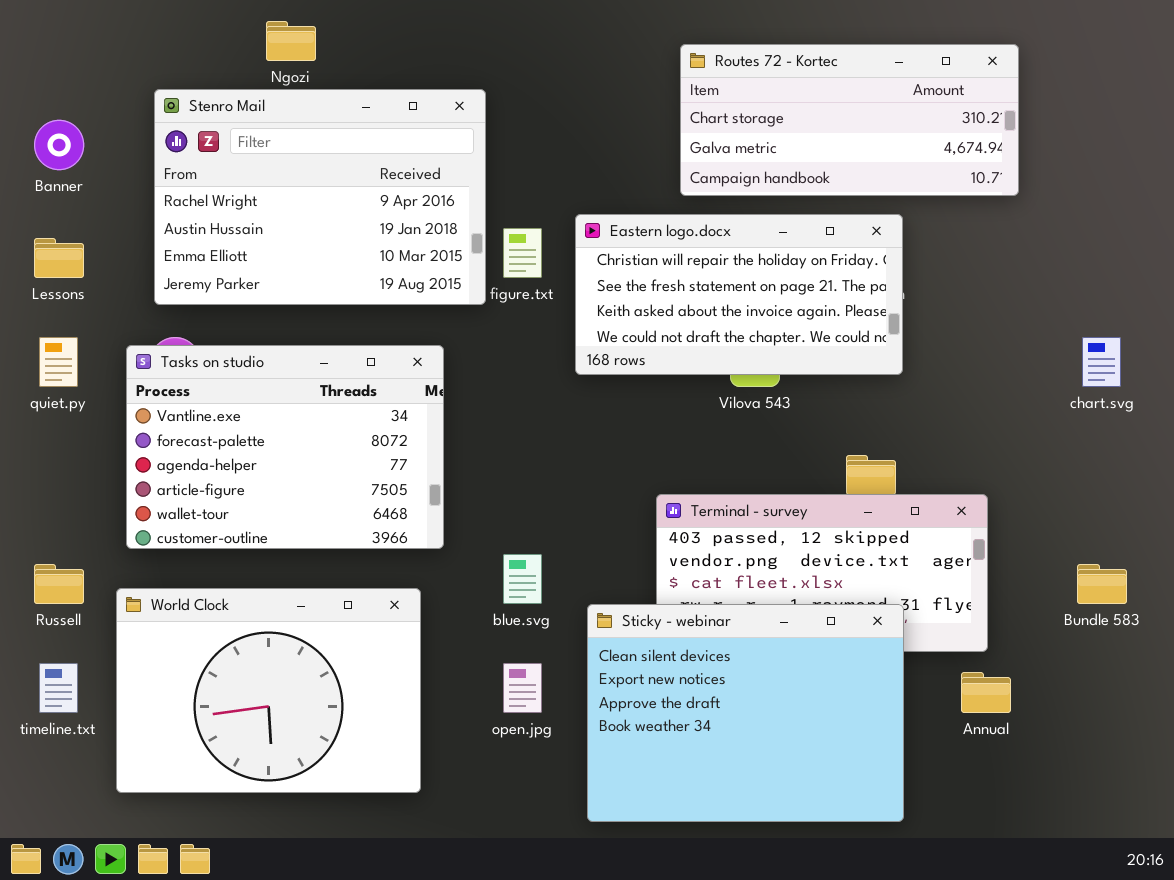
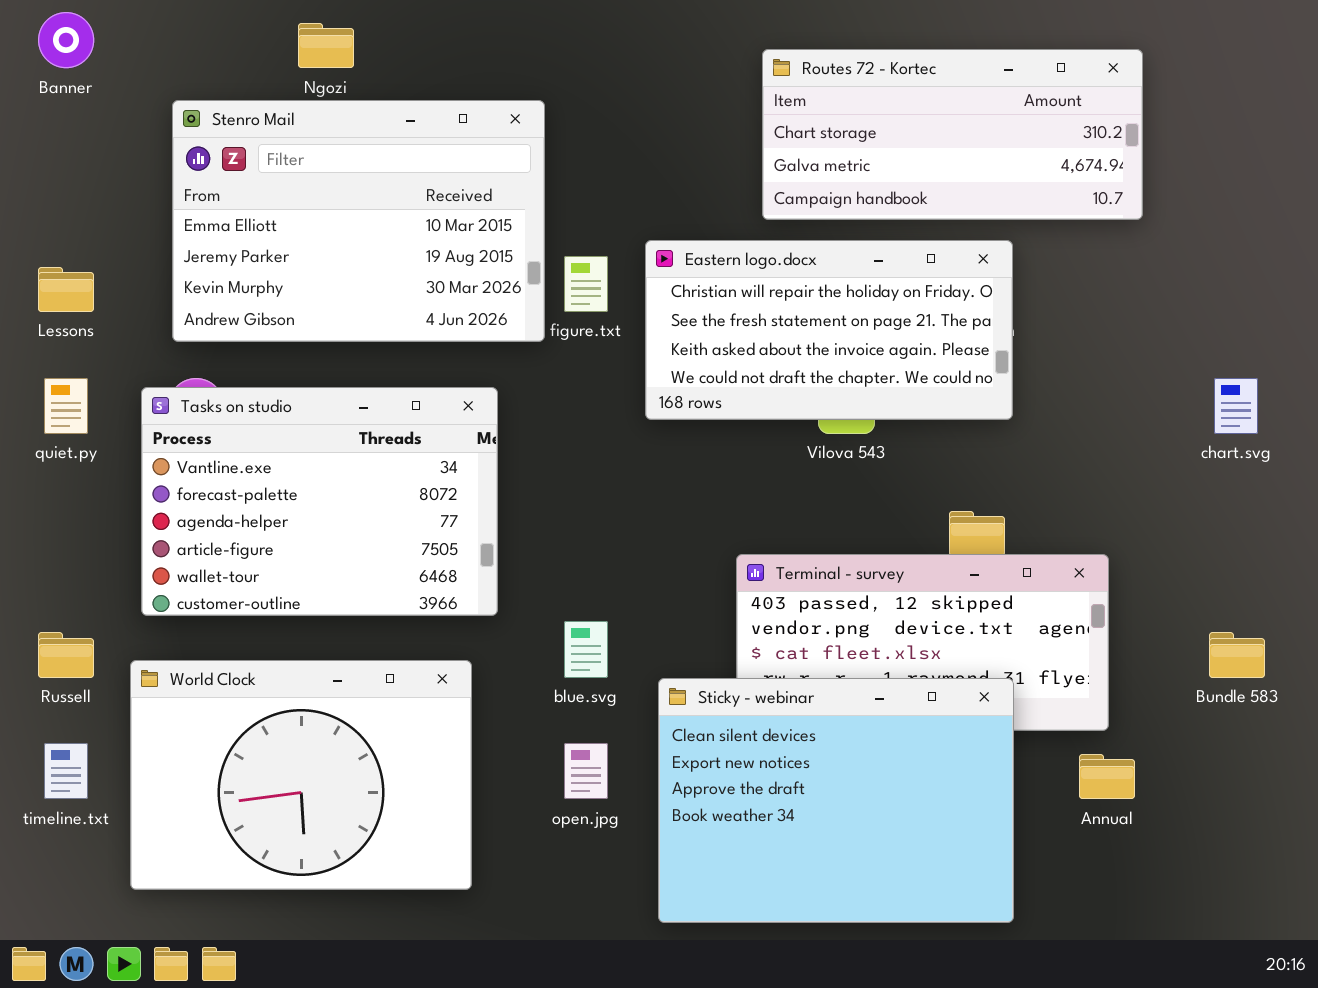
Stenro Mail: [154,89,486,305] -> [172,100,545,342], scrolled down 2 rows
Banner: [34,120,84,170] -> [38,12,94,68], moved

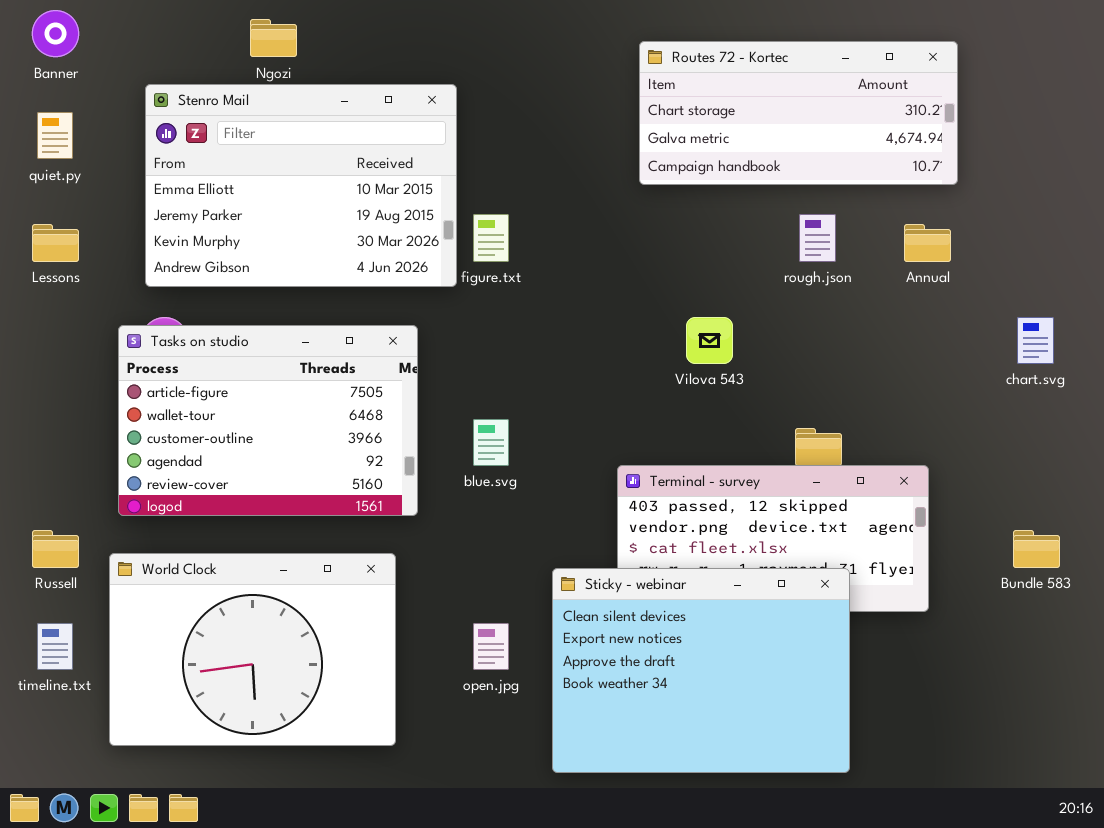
Eastern logo.docx: [645,240,1013,420] -> none, closed
quiet.py: [44,378,88,434] -> [37,112,73,159], moved
Tasks on studio: [141,387,498,616] -> [118,325,418,516], scrolled down 3 rows
blue.svg: [564,621,608,678] -> [473,419,509,466], moved
Annual: [1079,754,1135,799] -> [904,224,951,262], moved

